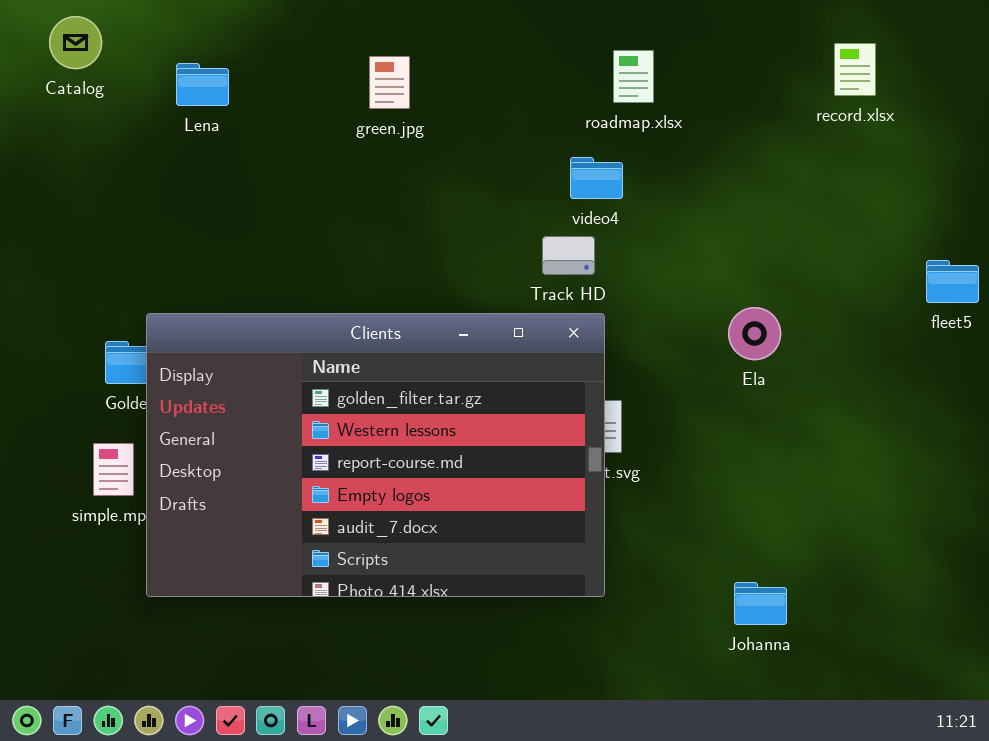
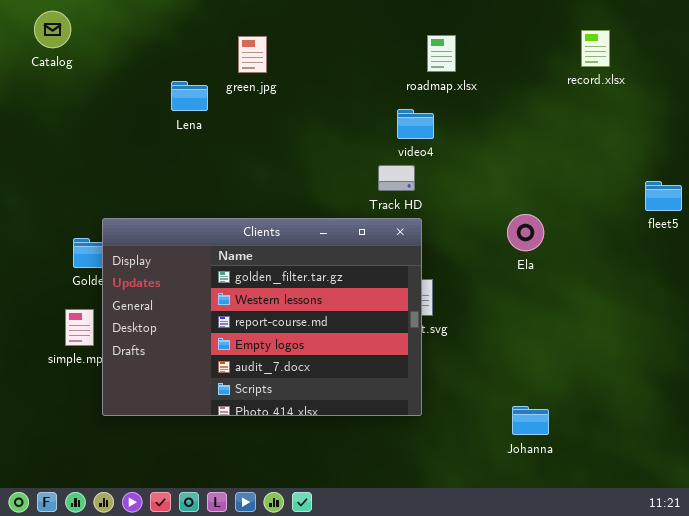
green.jpg: [369,56,410,109] -> [238,36,267,73], moved
Lena: [176,63,229,106] -> [171,81,208,111], moved

